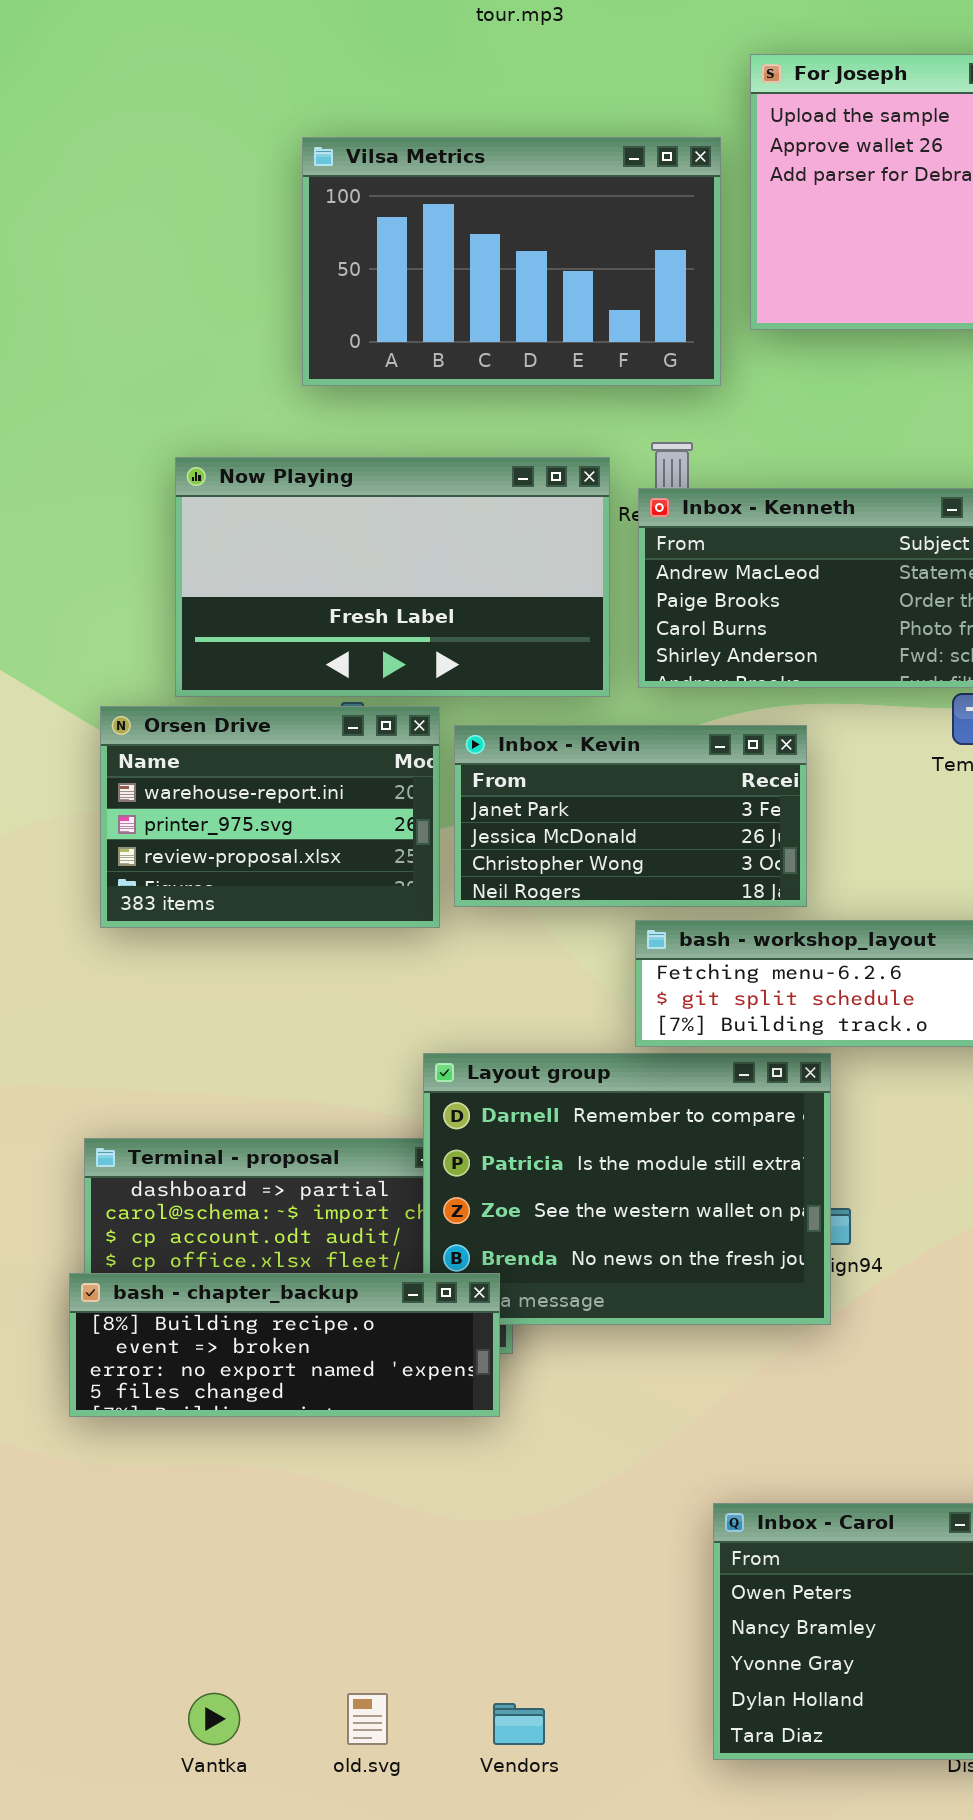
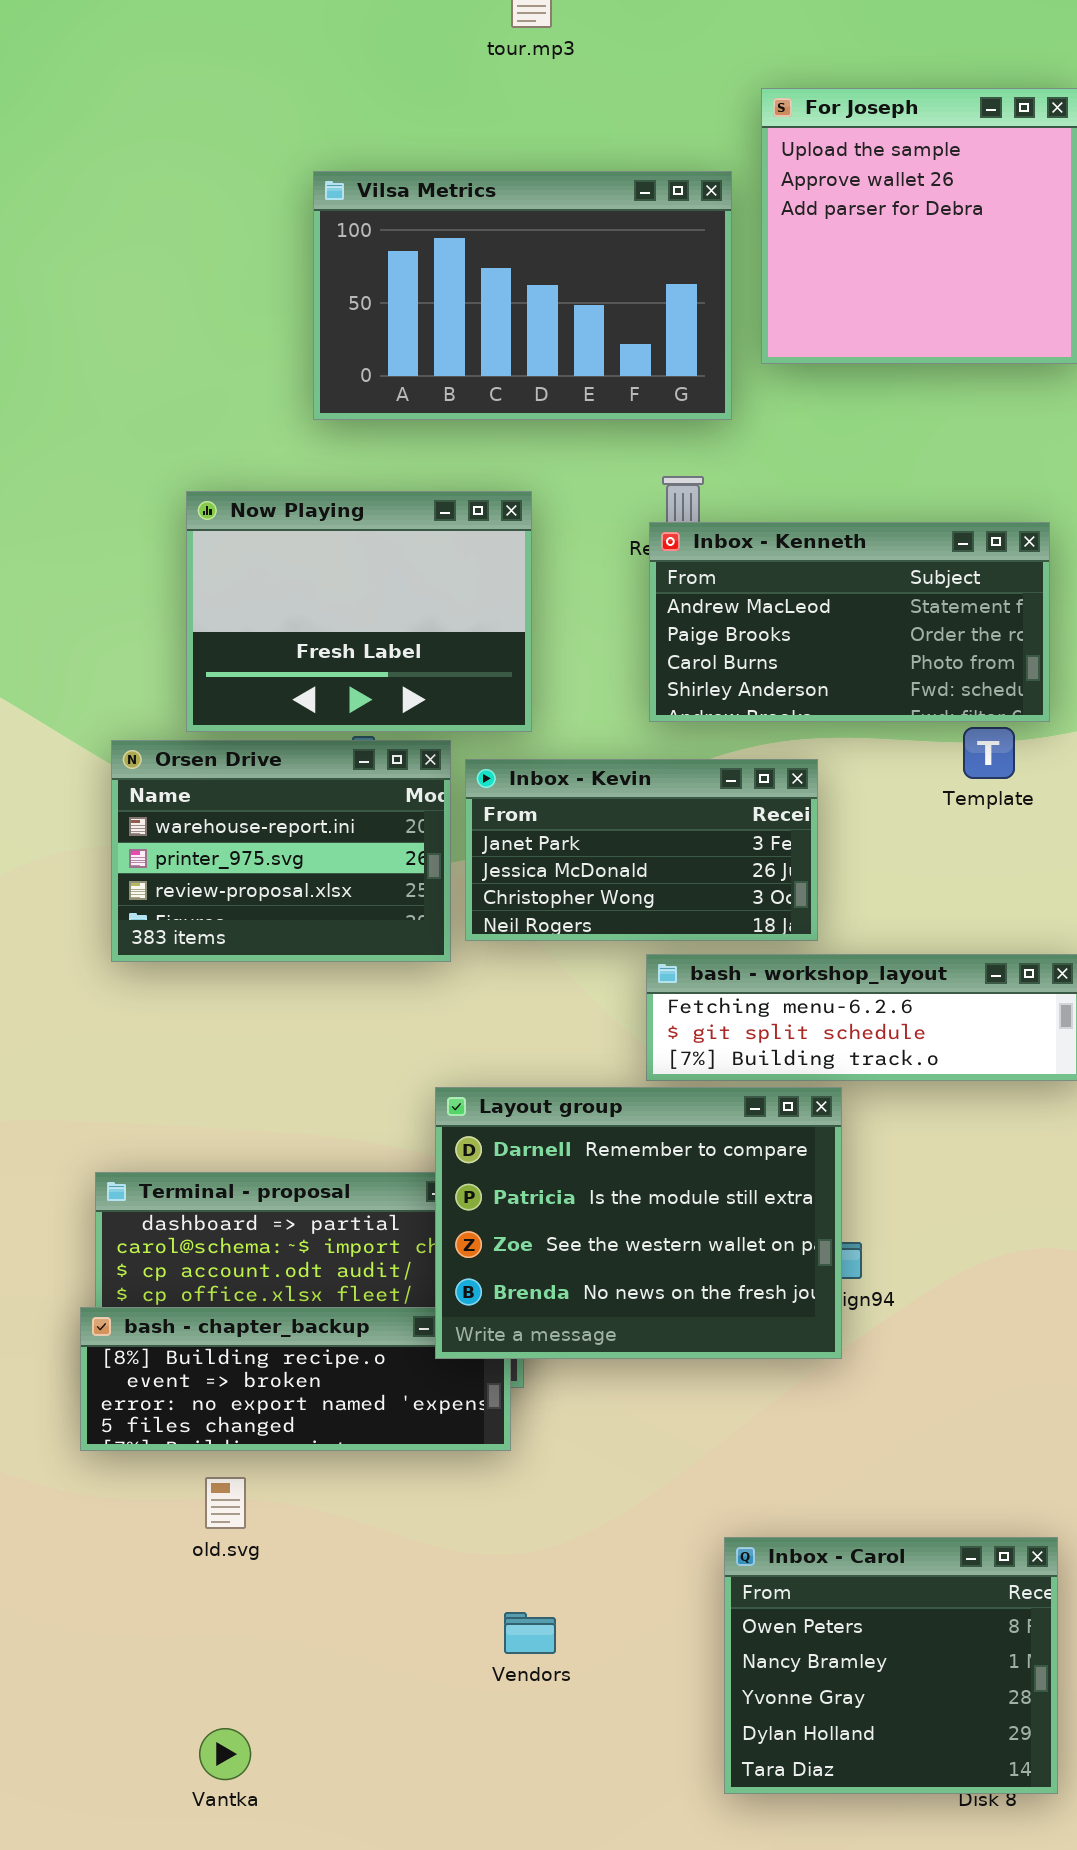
Now Playing: [175,457,610,697] -> [186,491,532,732], resized
Layout group: [423,1053,831,1325] -> [435,1087,842,1359], raised
old.svg: [347,1693,388,1745] -> [205,1477,246,1529], moved
Vendors: [493,1703,545,1745] -> [504,1612,556,1654], moved

